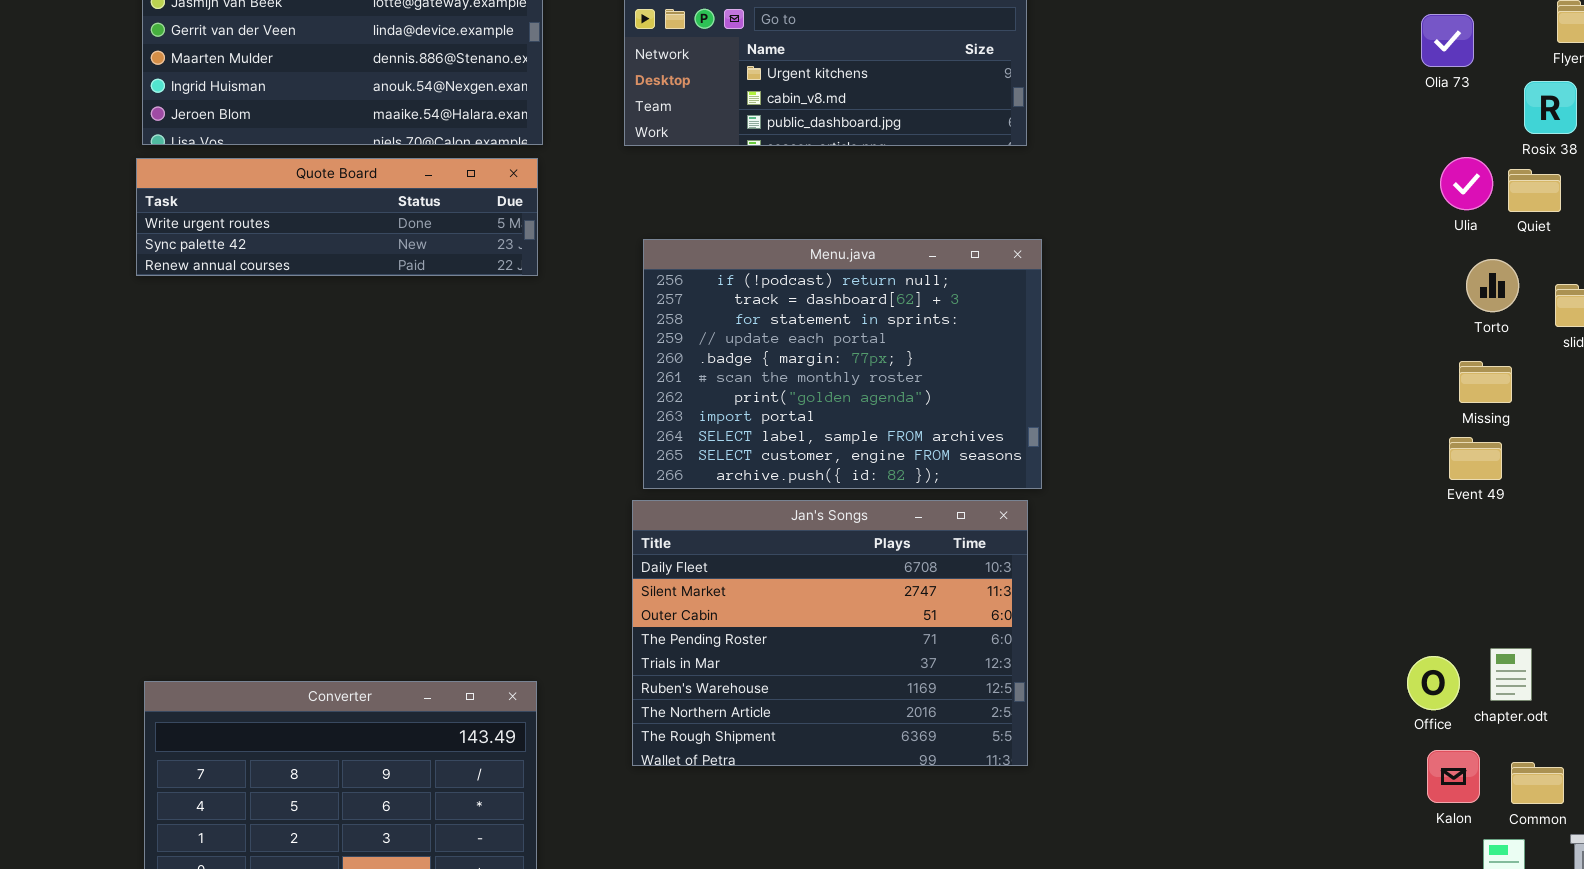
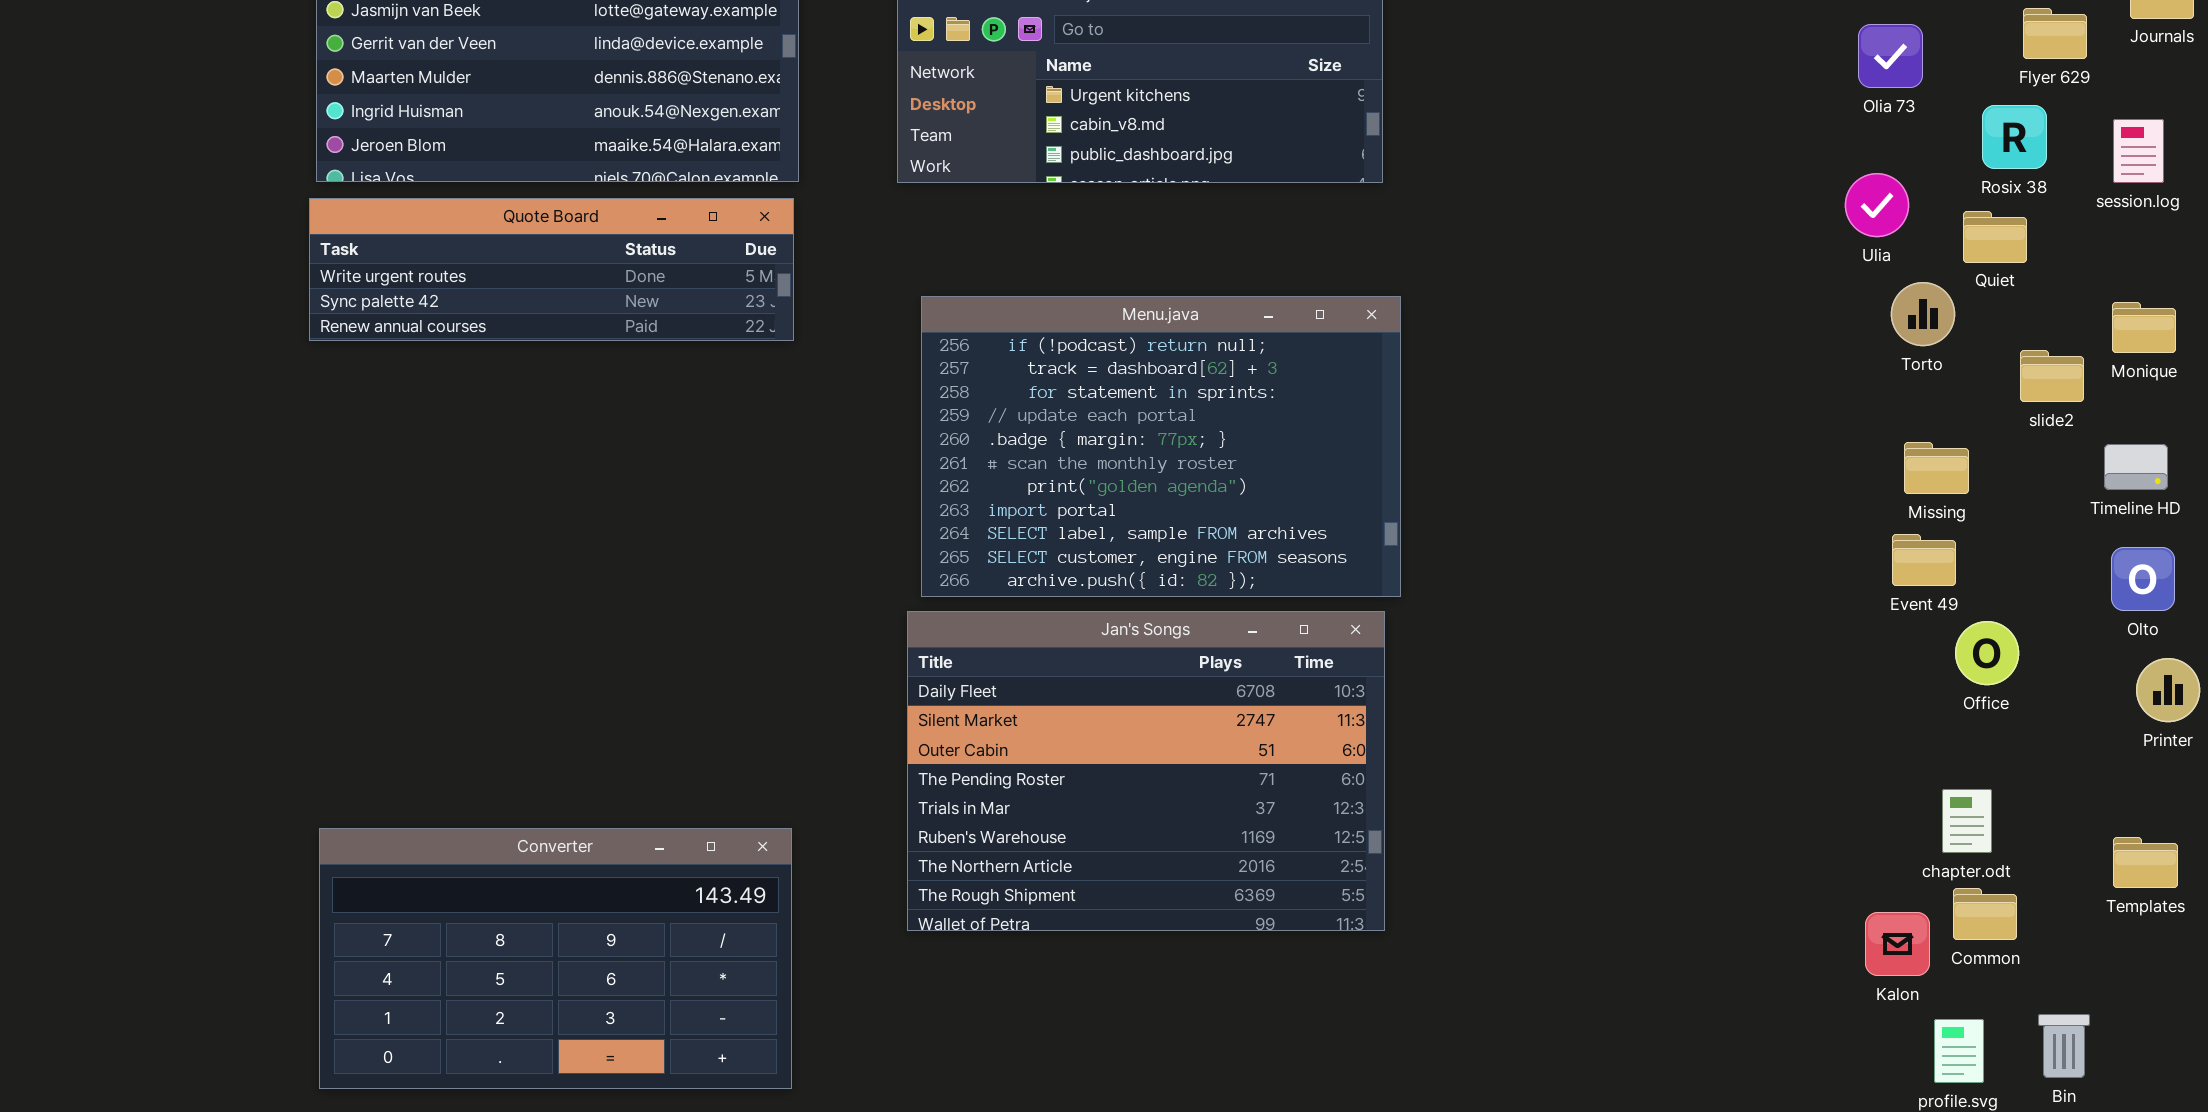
Ulia: [1440,157,1493,210] -> [1845,173,1909,237], moved
Torto: [1466,259,1519,312] -> [1891,282,1955,346], moved
Office: [1407,656,1460,710] -> [1955,621,2019,685], moved
Common: [1511,762,1564,804] -> [1953,888,2017,940], moved

